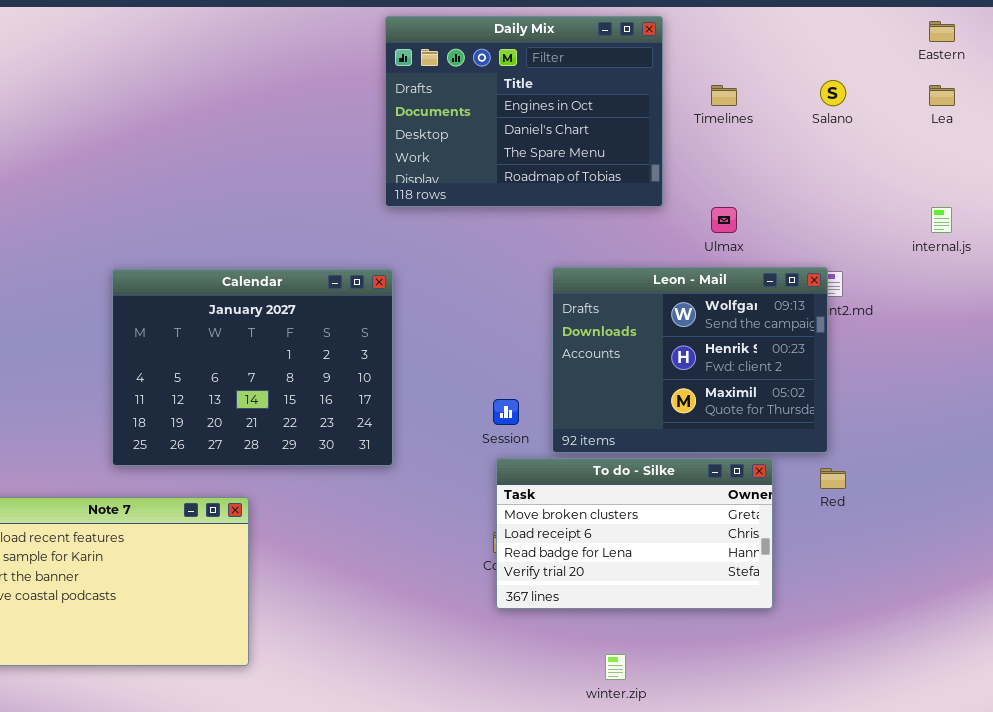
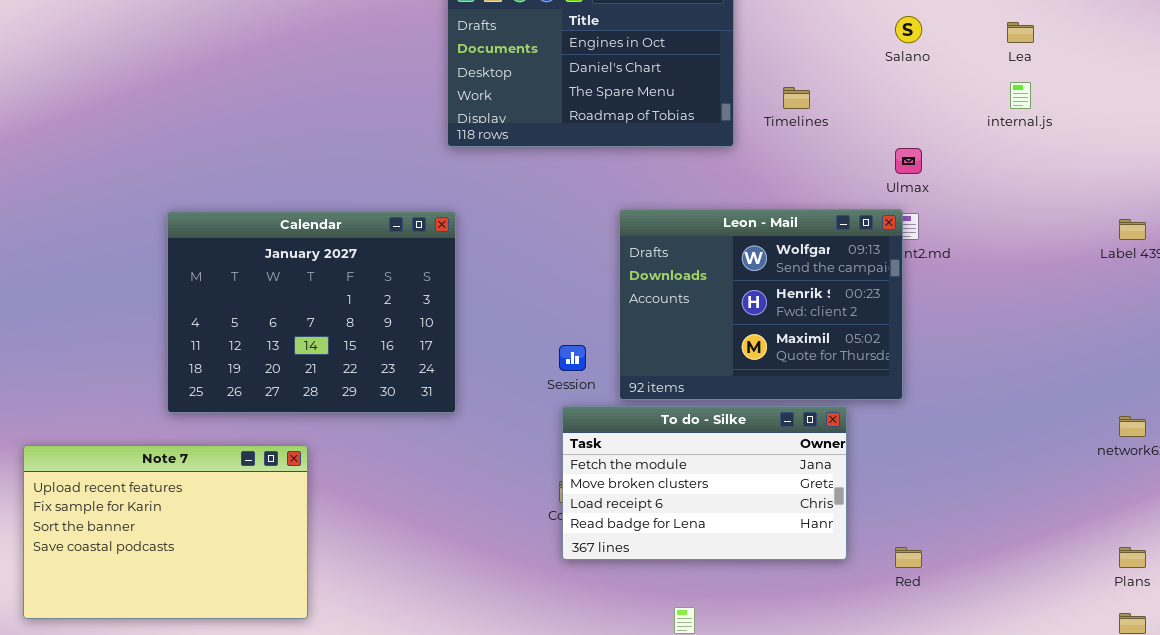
Timelines: [711,85,737,106] -> [783,87,810,109], moved
Ulmax: [711,207,737,233] -> [895,148,922,174], moved
internal.js: [931,207,952,233] -> [1010,82,1031,109], moved
To do - Silke: [496,458,773,609] -> [562,406,847,560], scrolled up 1 row
Red: [820,468,846,489] -> [895,547,922,568], moved

